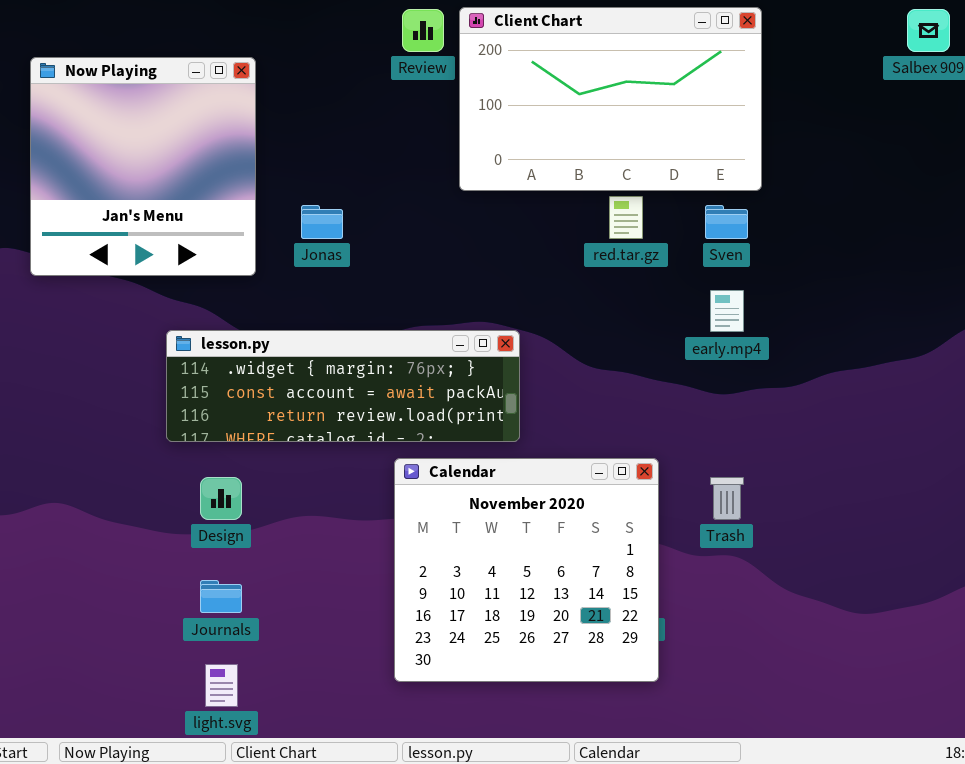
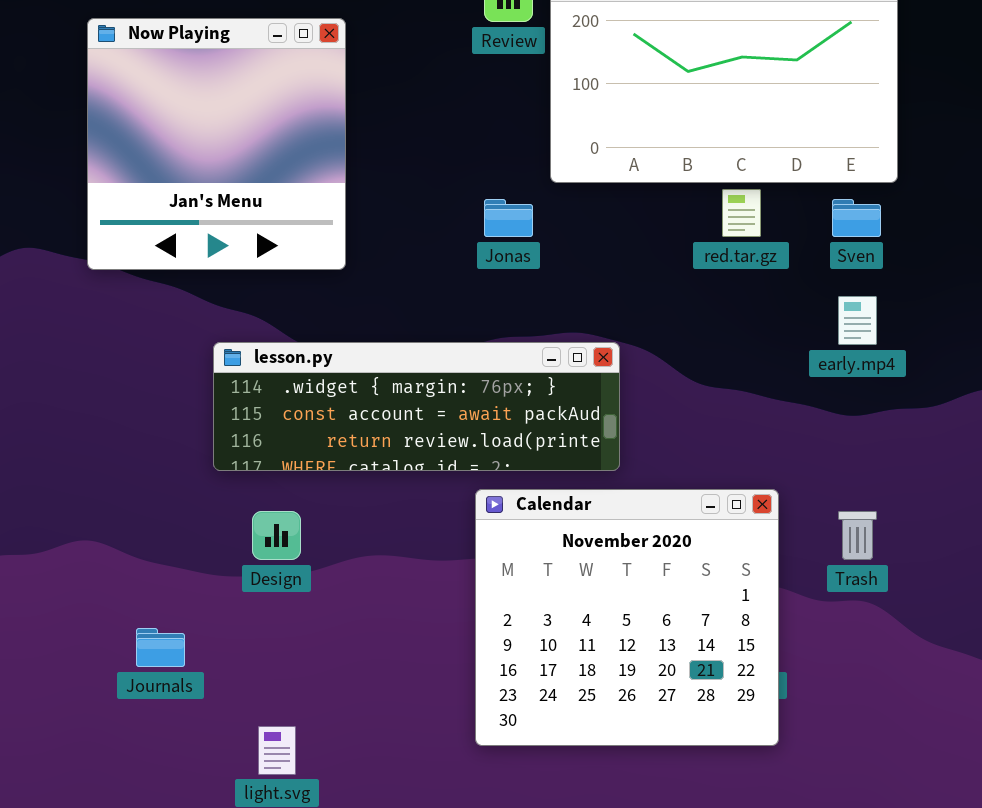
Now Playing: [30,57,256,276] -> [87,18,346,270], moved
Jonas: [301,205,343,239] -> [484,199,533,237], moved
Journals: [200,580,242,613] -> [136,628,185,667], moved

